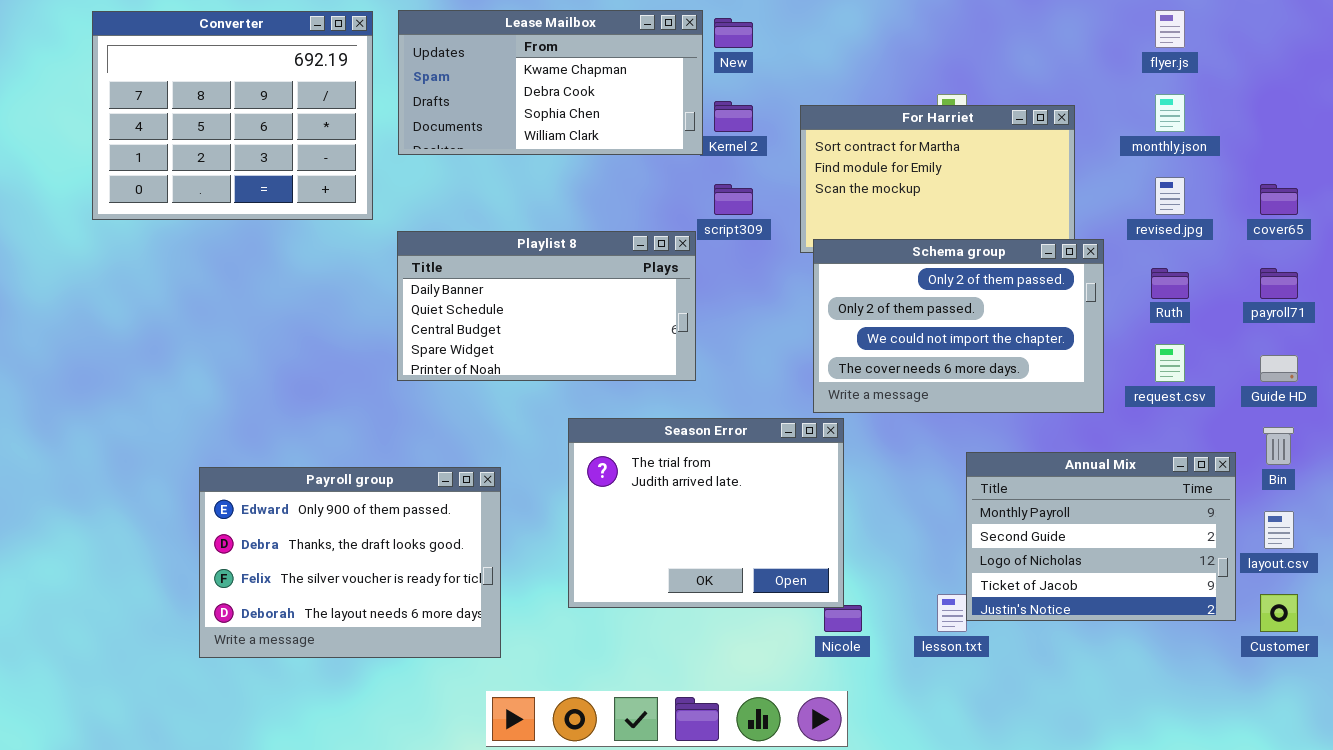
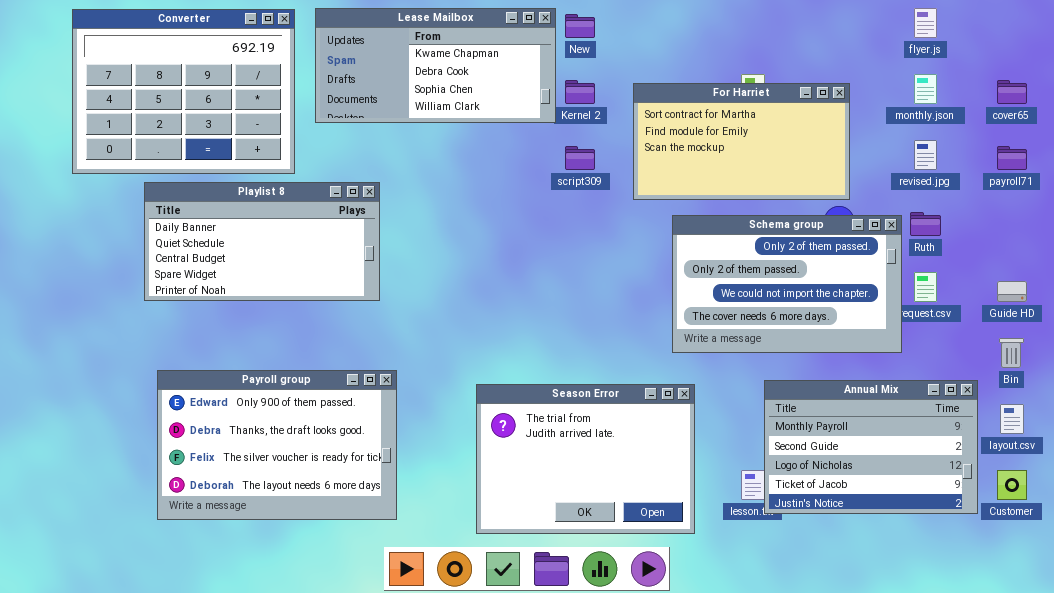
cover65: [1260,184,1298,215] -> [997,80,1027,104], moved
Playlist 8: [397,231,696,381] -> [144,182,380,301], moved
Schema group: [813,239,1104,413] -> [672,215,902,353], moved
payroll71: [1260,268,1298,299] -> [997,146,1027,170], moved
Season Error: [568,418,844,608] -> [476,384,695,534], moved
Annual Mix: [966,452,1236,621] -> [764,380,978,514], moved

